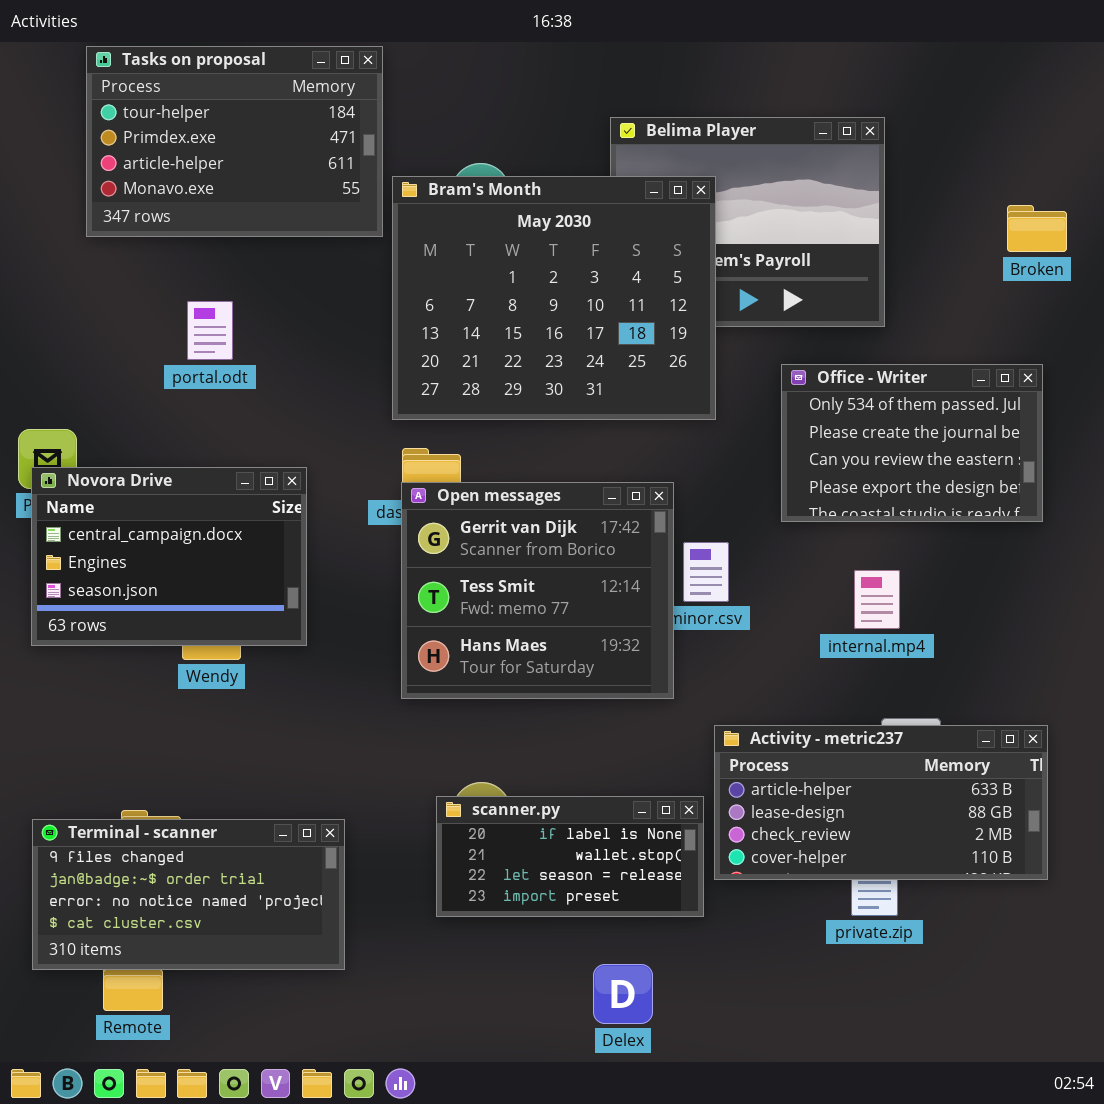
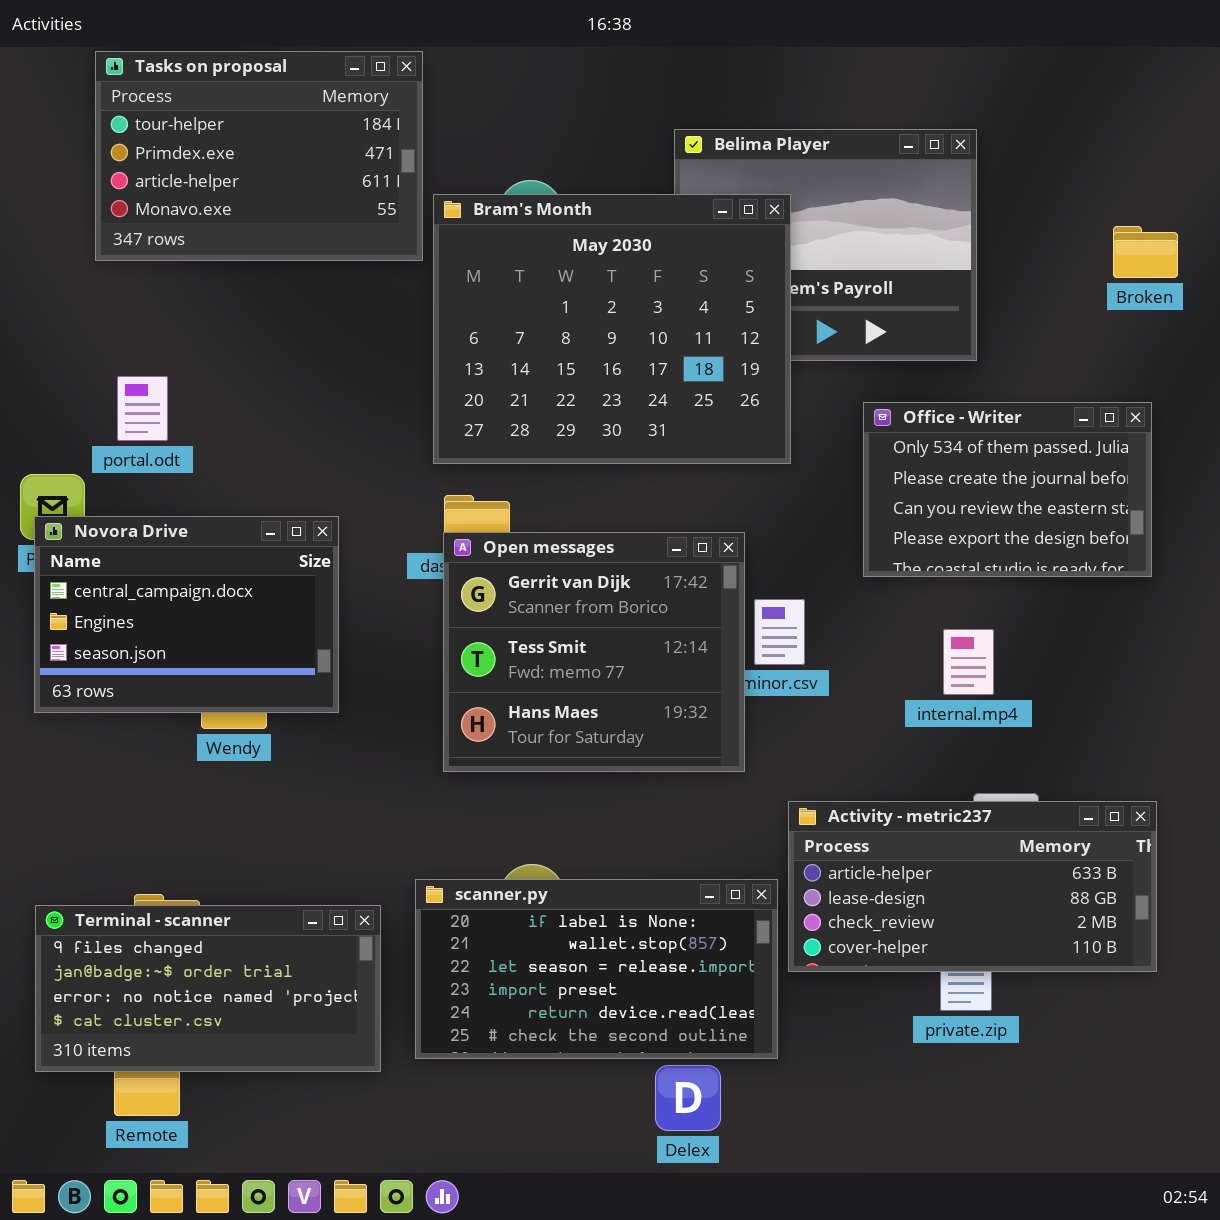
portal.odt: [187,301,233,360] -> [117,376,168,441], moved
scanner.py: [436,796,704,917] -> [415,879,778,1059], resized

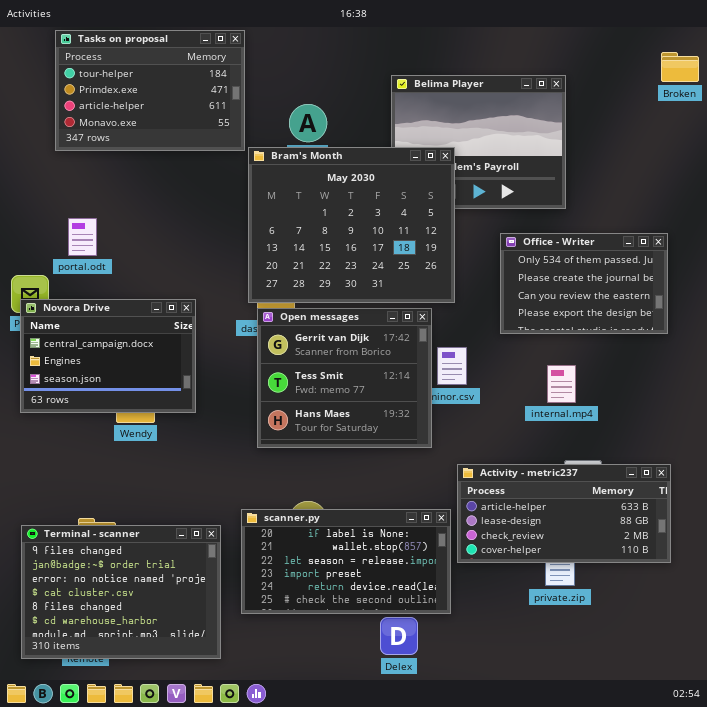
Bram's Month: [433,194,791,464] -> [248,147,455,303], moved
Broken: [1113,226,1178,278] -> [661,52,699,82], moved
Terminal - scanner: [35,905,381,1072] -> [21,525,221,659], resized

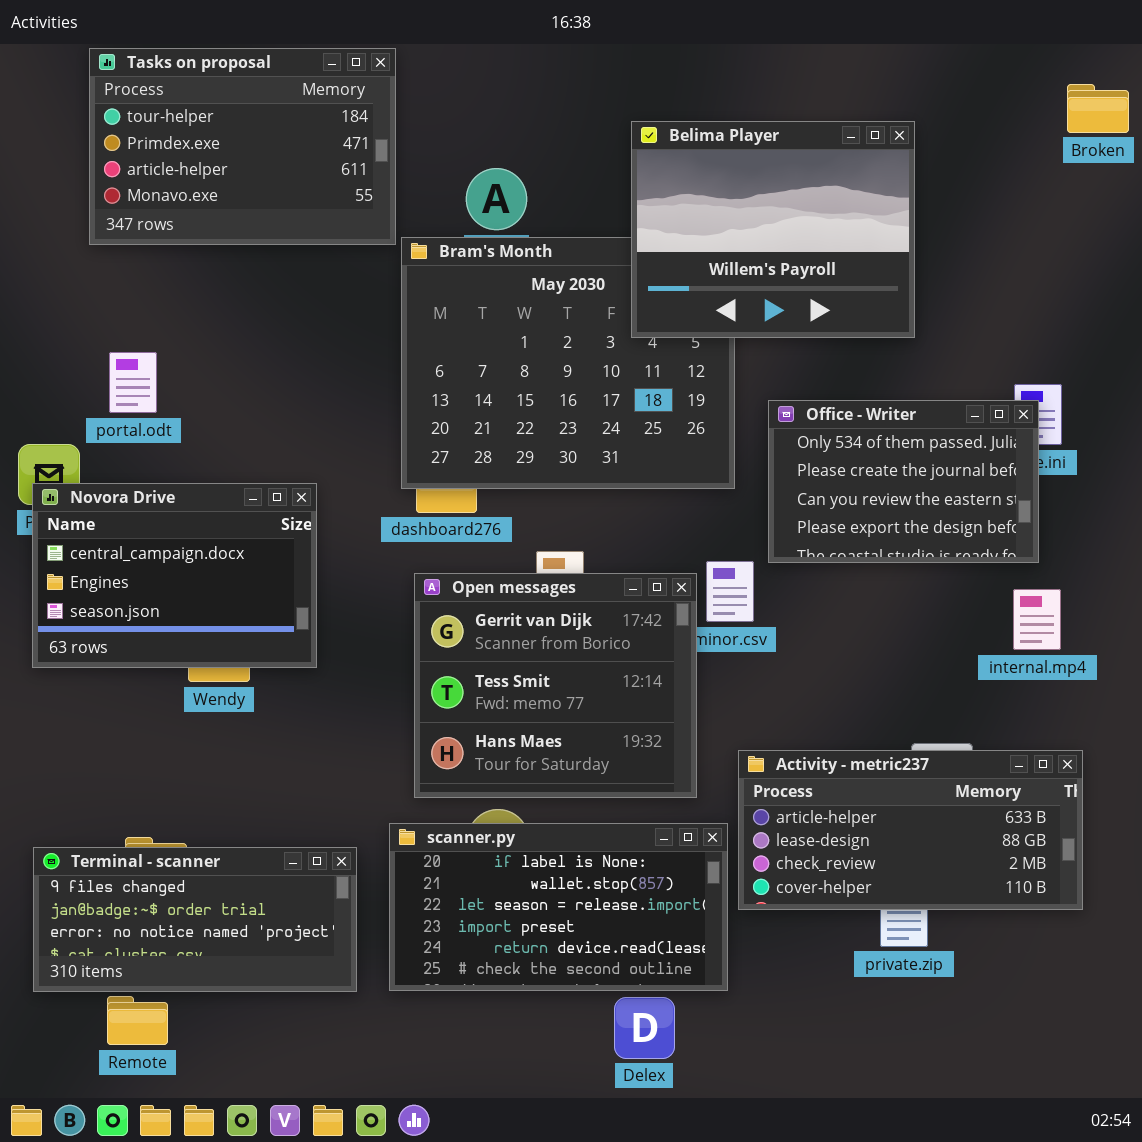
Belima Player: [391,75,566,209] -> [631,121,915,338], raised
Office - Writer: [500,233,668,334] -> [768,400,1039,563], moved
Open messages: [257,308,432,448] -> [414,573,697,798], moved
internal.mp4: [547,365,576,403] -> [1013,589,1061,650], moved
Terminal - scanner: [21,525,221,659] -> [33,847,357,992], resized

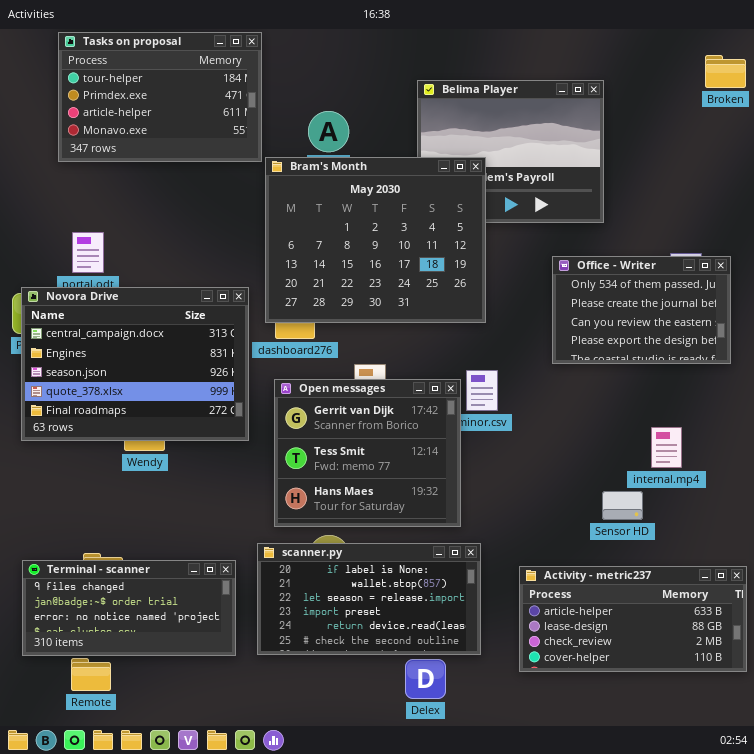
Bram's Month: [401,237,735,489] -> [265,157,486,323], raised
Office - Writer: [768,400,1039,563] -> [552,256,731,364], moved
Novora Drive: [32,483,317,668] -> [21,287,249,441], resized
internal.mp4: [1013,589,1061,650] -> [651,427,682,468], moved
Activity - metric237: [738,750,1083,910] -> [519,566,747,672], moved

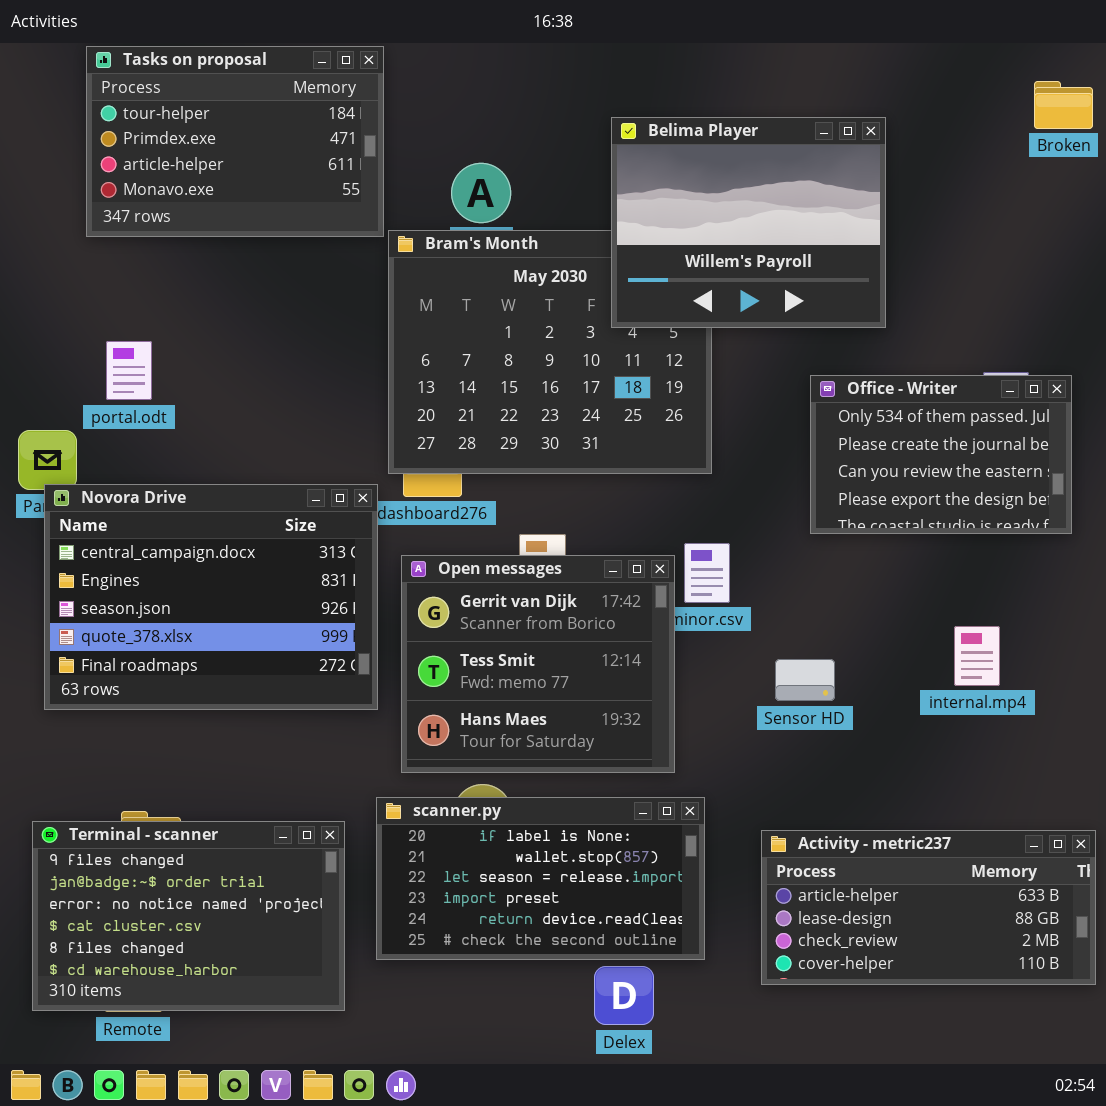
Belima Player: [417,80,604,223] -> [611,117,886,328], raised
Novora Drive: [21,287,249,441] -> [44,484,378,710], moved
Sensor HD: [602,491,643,520] -> [775,659,835,701], moved
Terminal - scanner: [22,560,236,656] -> [32,821,345,1011], resized

